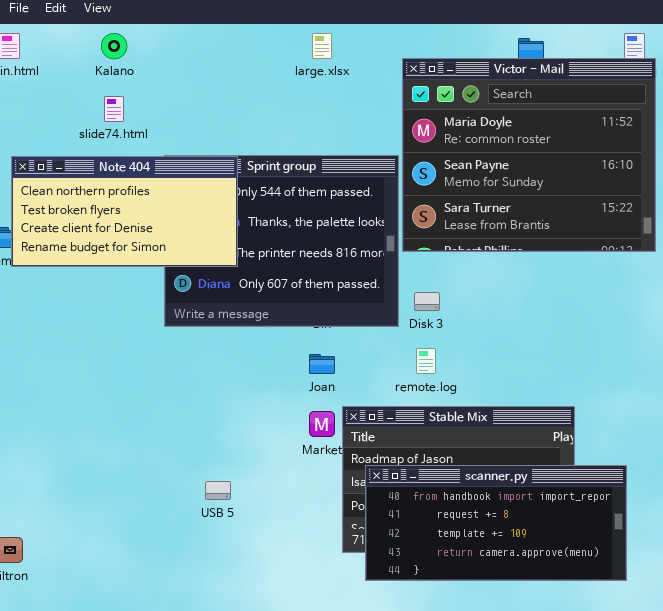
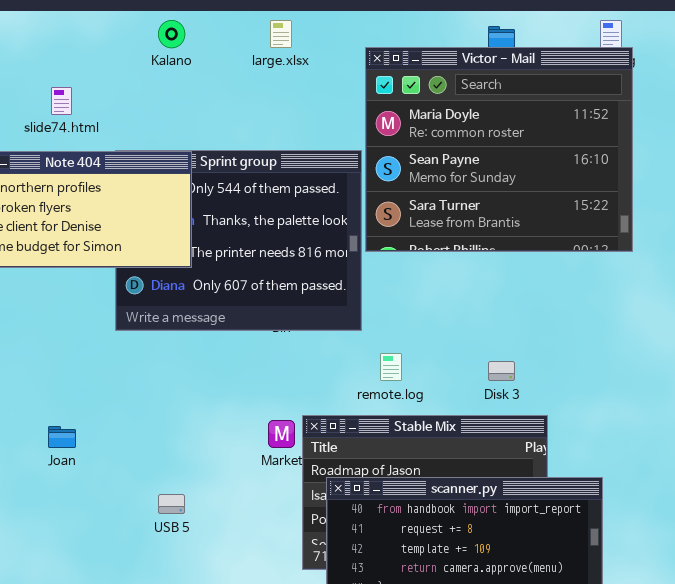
Kalano: [101,33,127,59] -> [158,20,185,48], moved
Disk 3: [414,292,440,311] -> [488,361,515,381], moved
Joan: [309,354,335,374] -> [48,426,76,448], moved

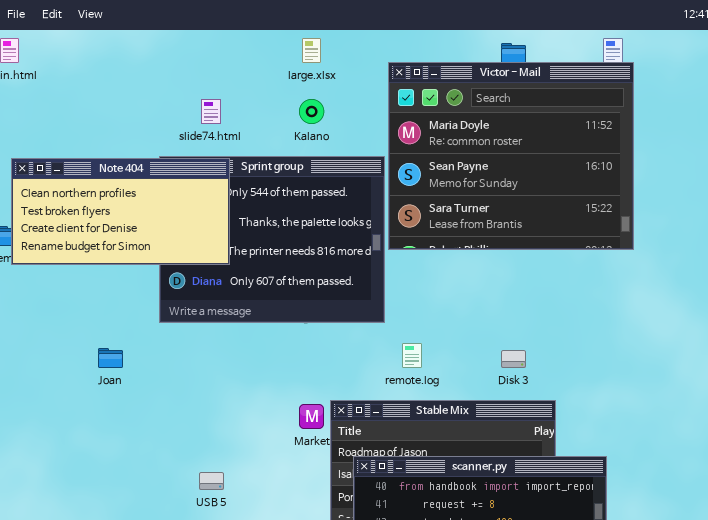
Kalano: [158,20,185,48] -> [299,99,324,124], moved
slide74.html: [51,87,72,115] -> [201,99,221,124], moved
Joan: [48,426,76,448] -> [98,348,123,368], moved

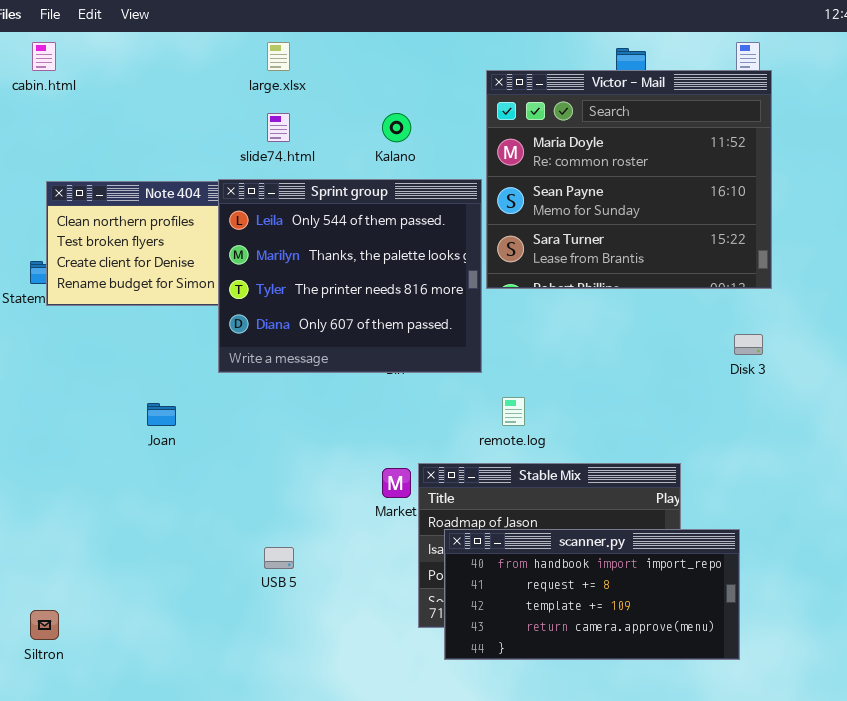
large.xlsx: [302,38,321,63] -> [267,42,290,71], moved
Sprint group: [159,156,385,323] -> [218,179,482,373], raised
Disk 3: [501,350,526,368] -> [734,334,763,355], moved

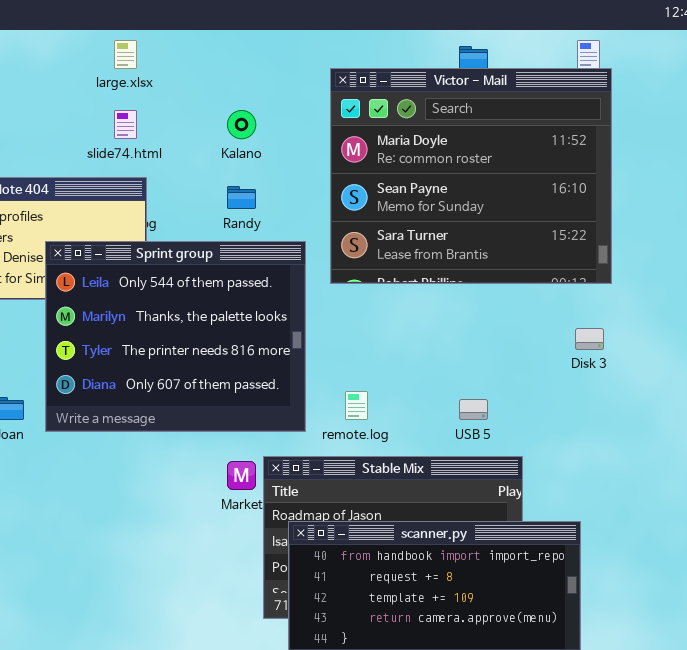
Sprint group: [218,179,482,373] -> [45,241,306,432], moved
USB 5: [264,547,294,569] -> [459,399,488,420], moved

